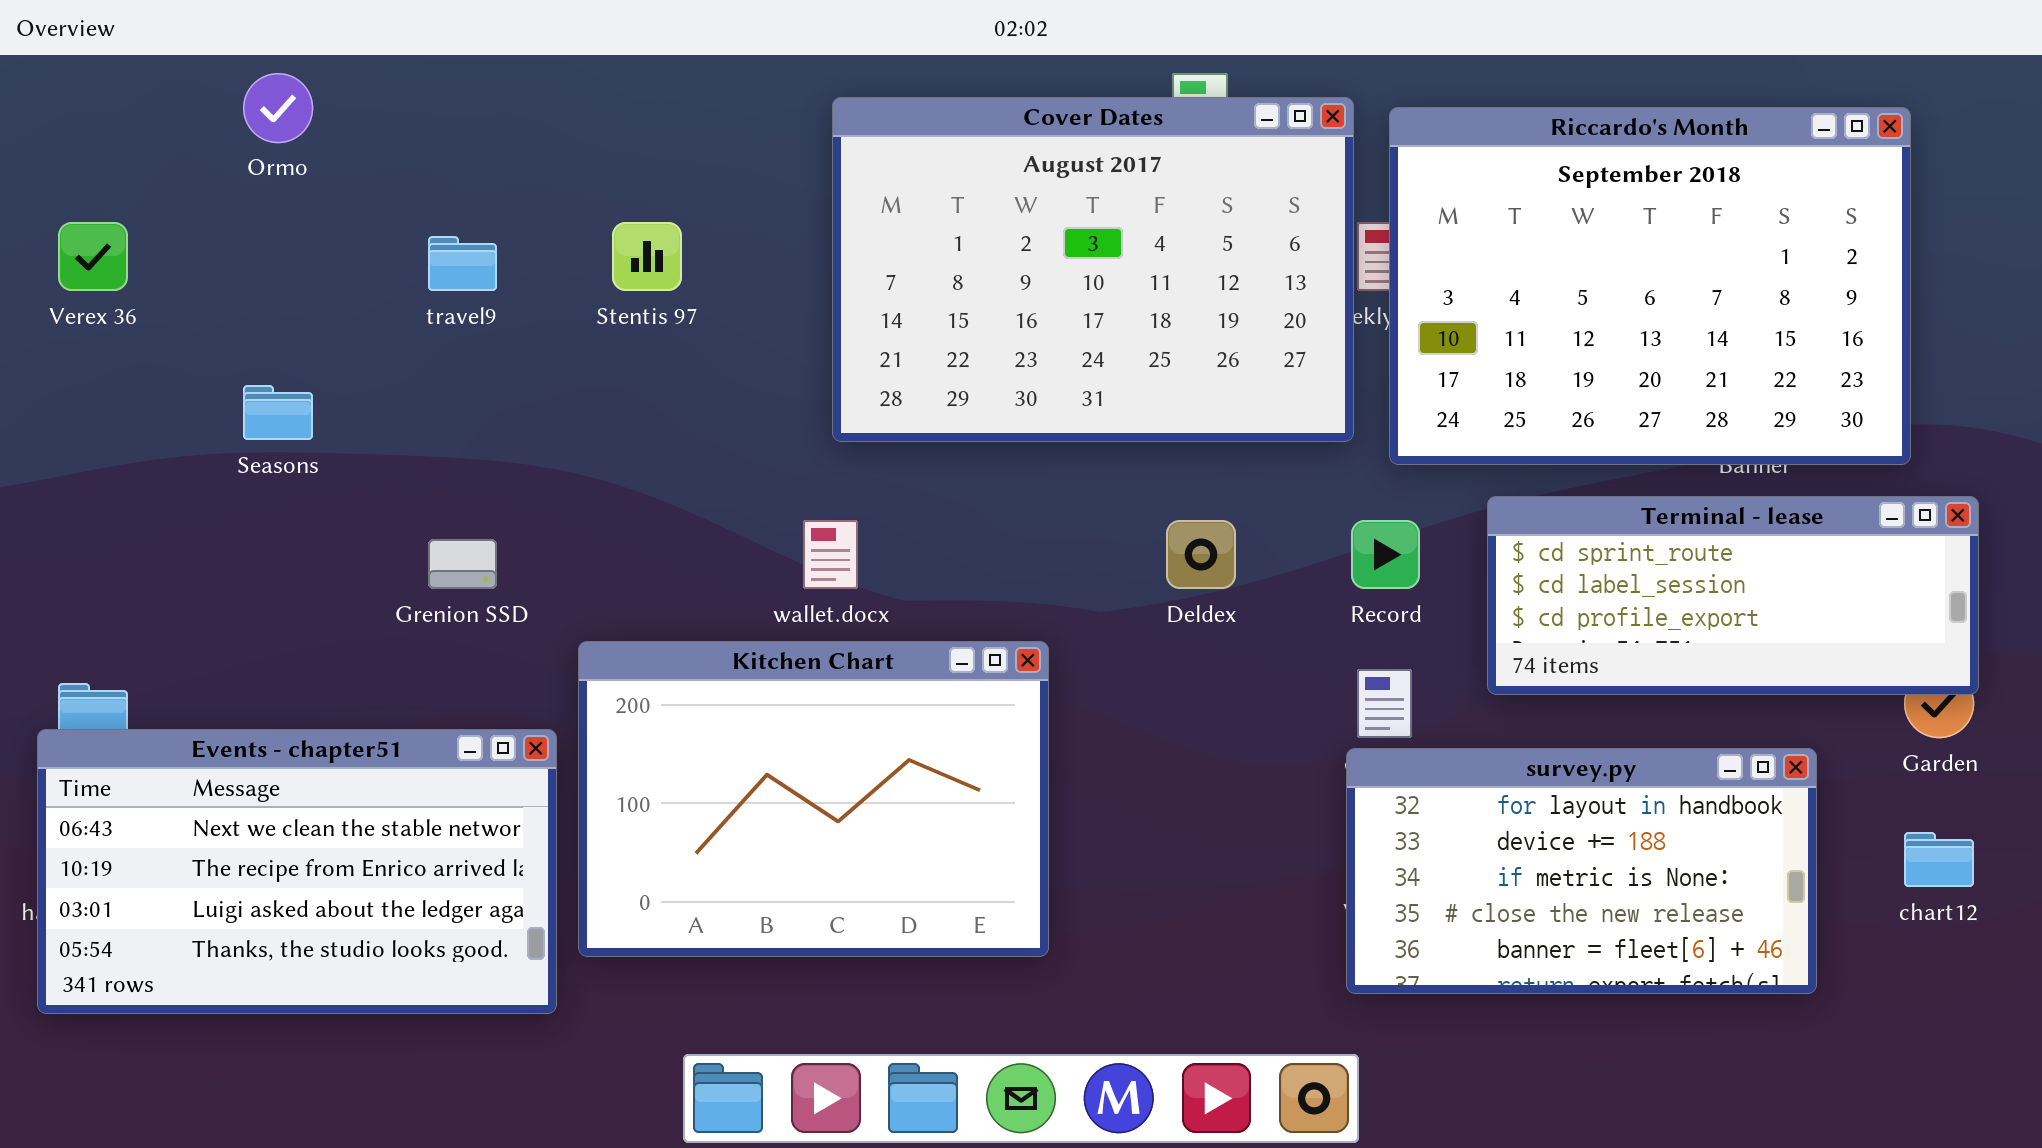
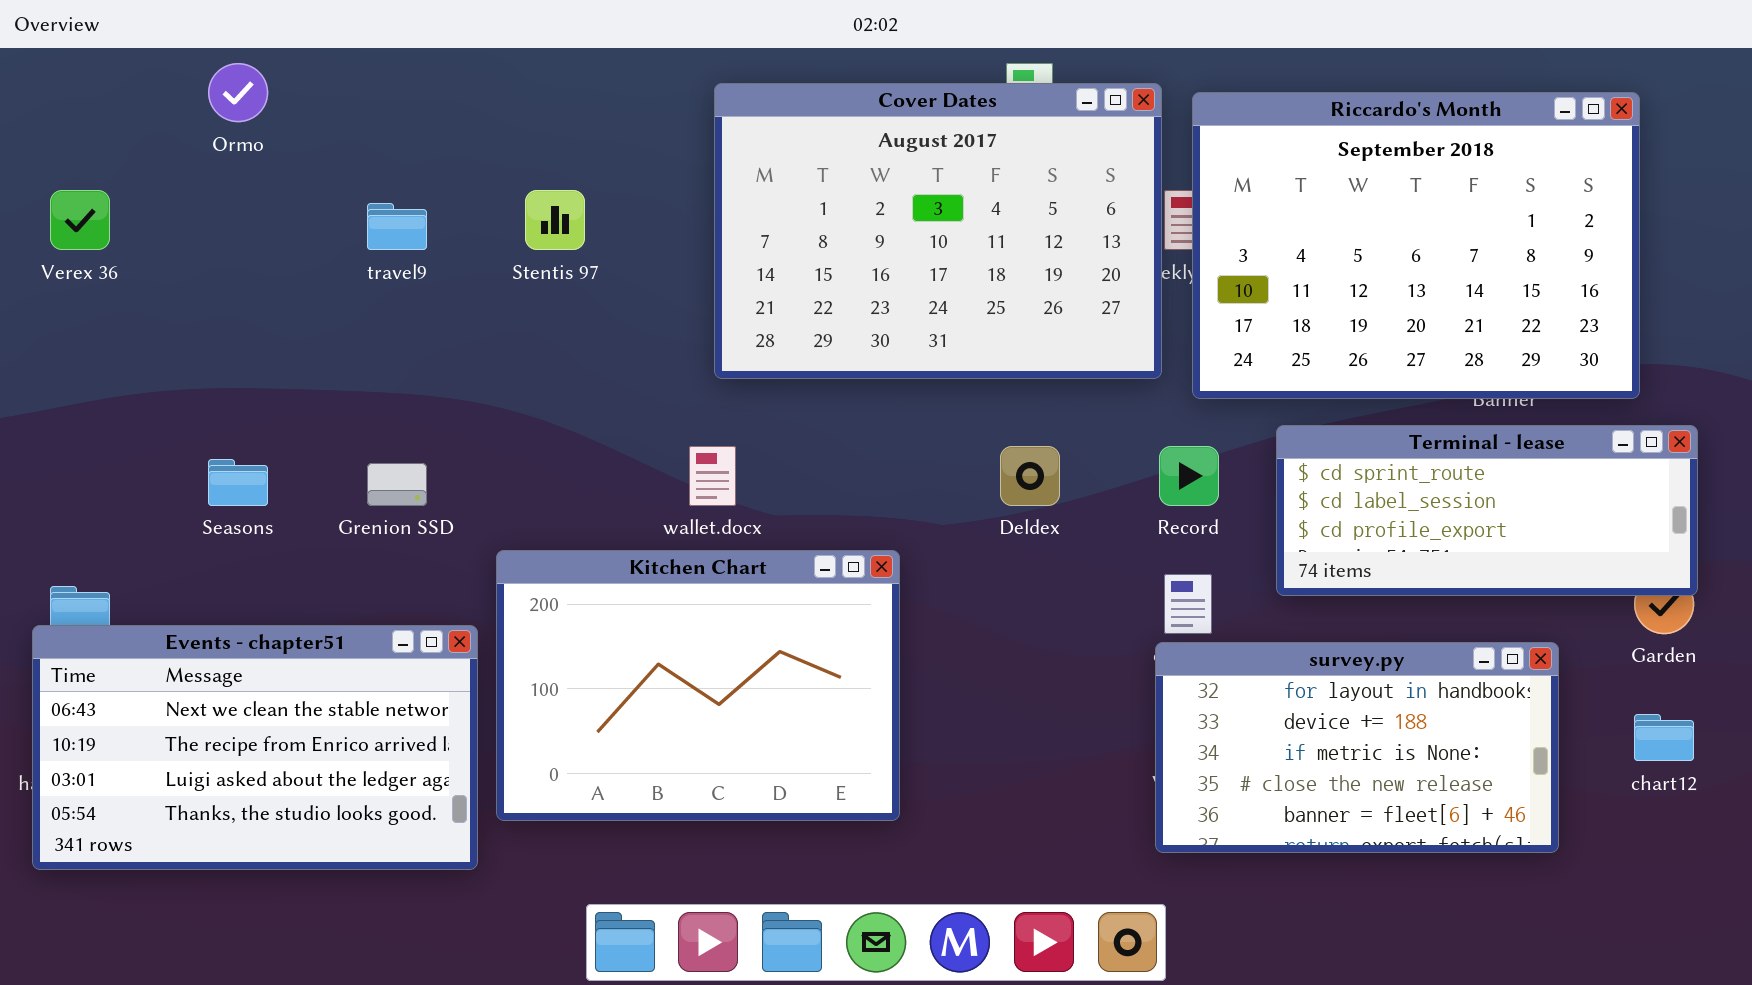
Seasons: [243,385,313,440] -> [208,459,268,506], moved

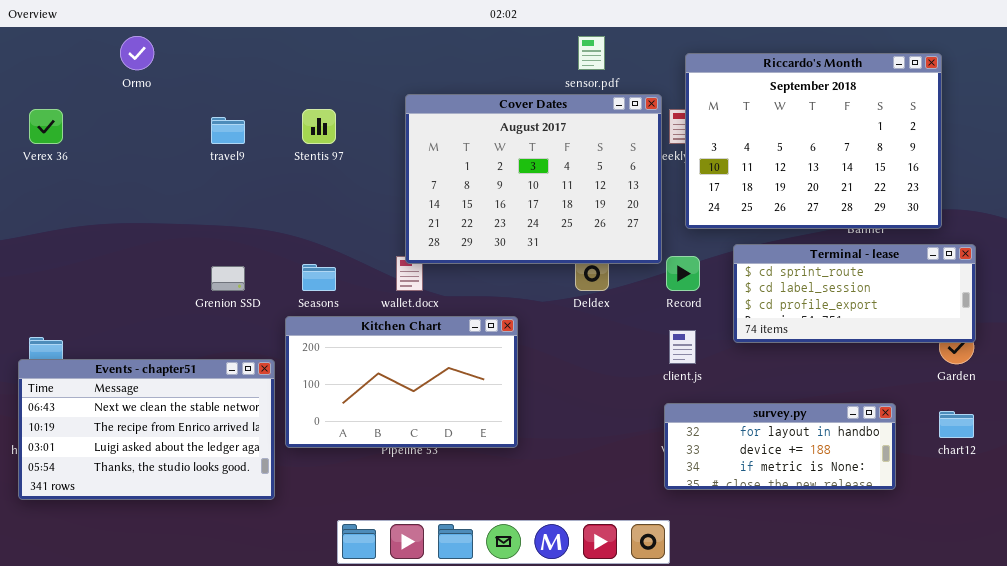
Cover Dates: [714,83,1162,379] -> [405,94,662,264], moved
Seasons: [208,459,268,506] -> [302,264,336,291], moved
Kitchen Chart: [496,550,900,821] -> [285,316,518,448], resized
survey.py: [1155,642,1559,853] -> [664,403,896,490], resized

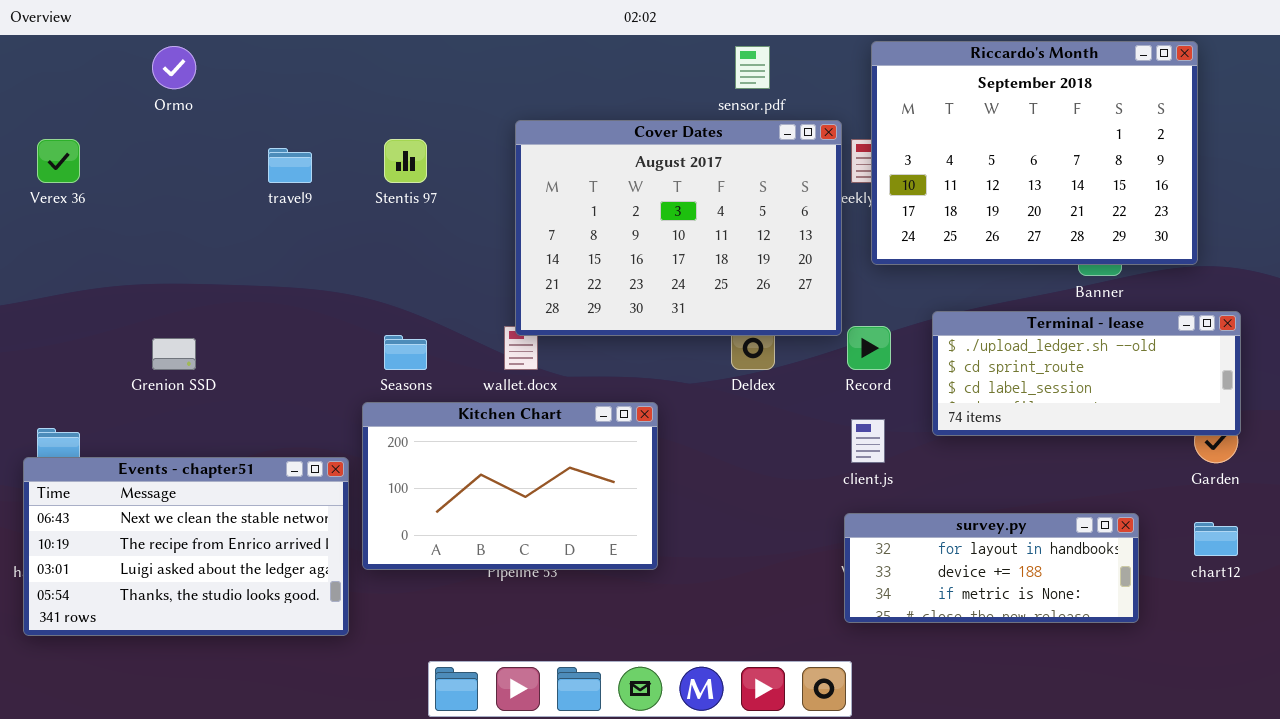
Riccardo's Month: [685,53,942,229] -> [871,41,1198,265], moved
Terminal - lease: [733,244,976,343] -> [932,311,1241,436], scrolled up 1 row
Grenion SSD: [211,266,245,291] -> [152,338,196,370], moved

